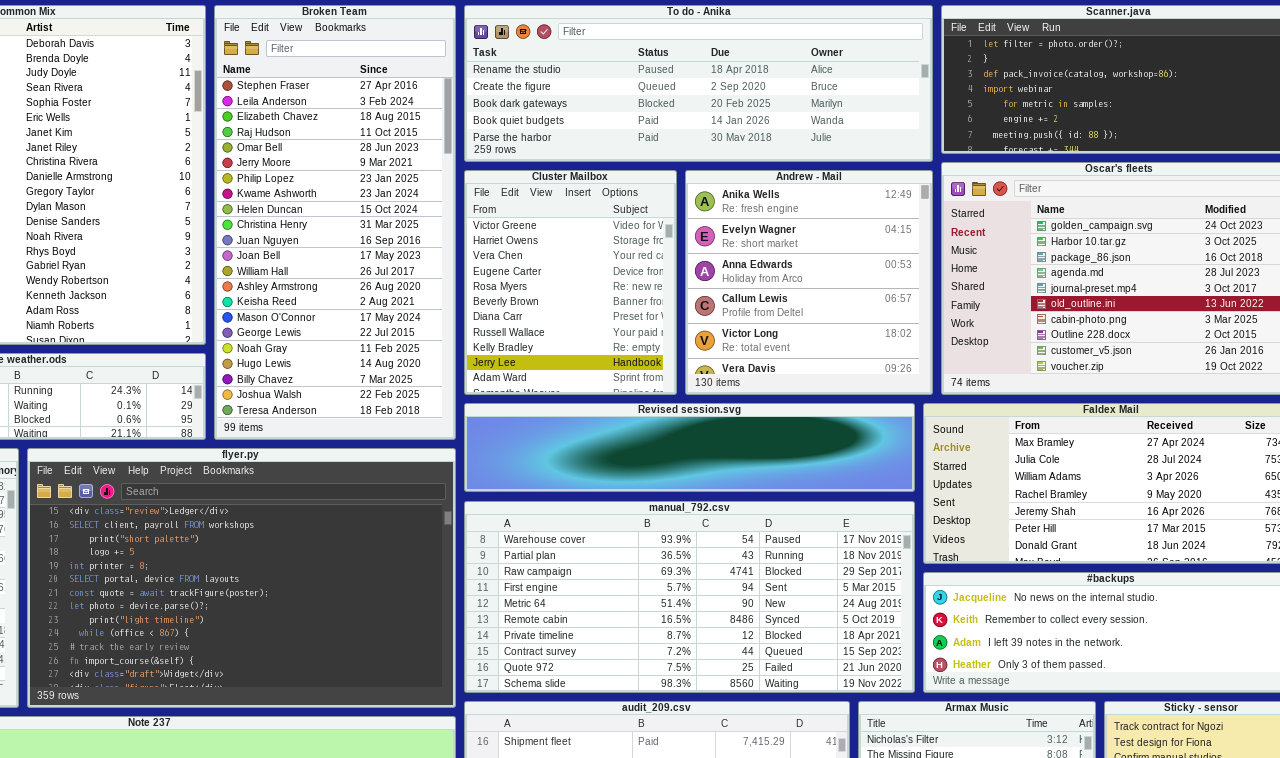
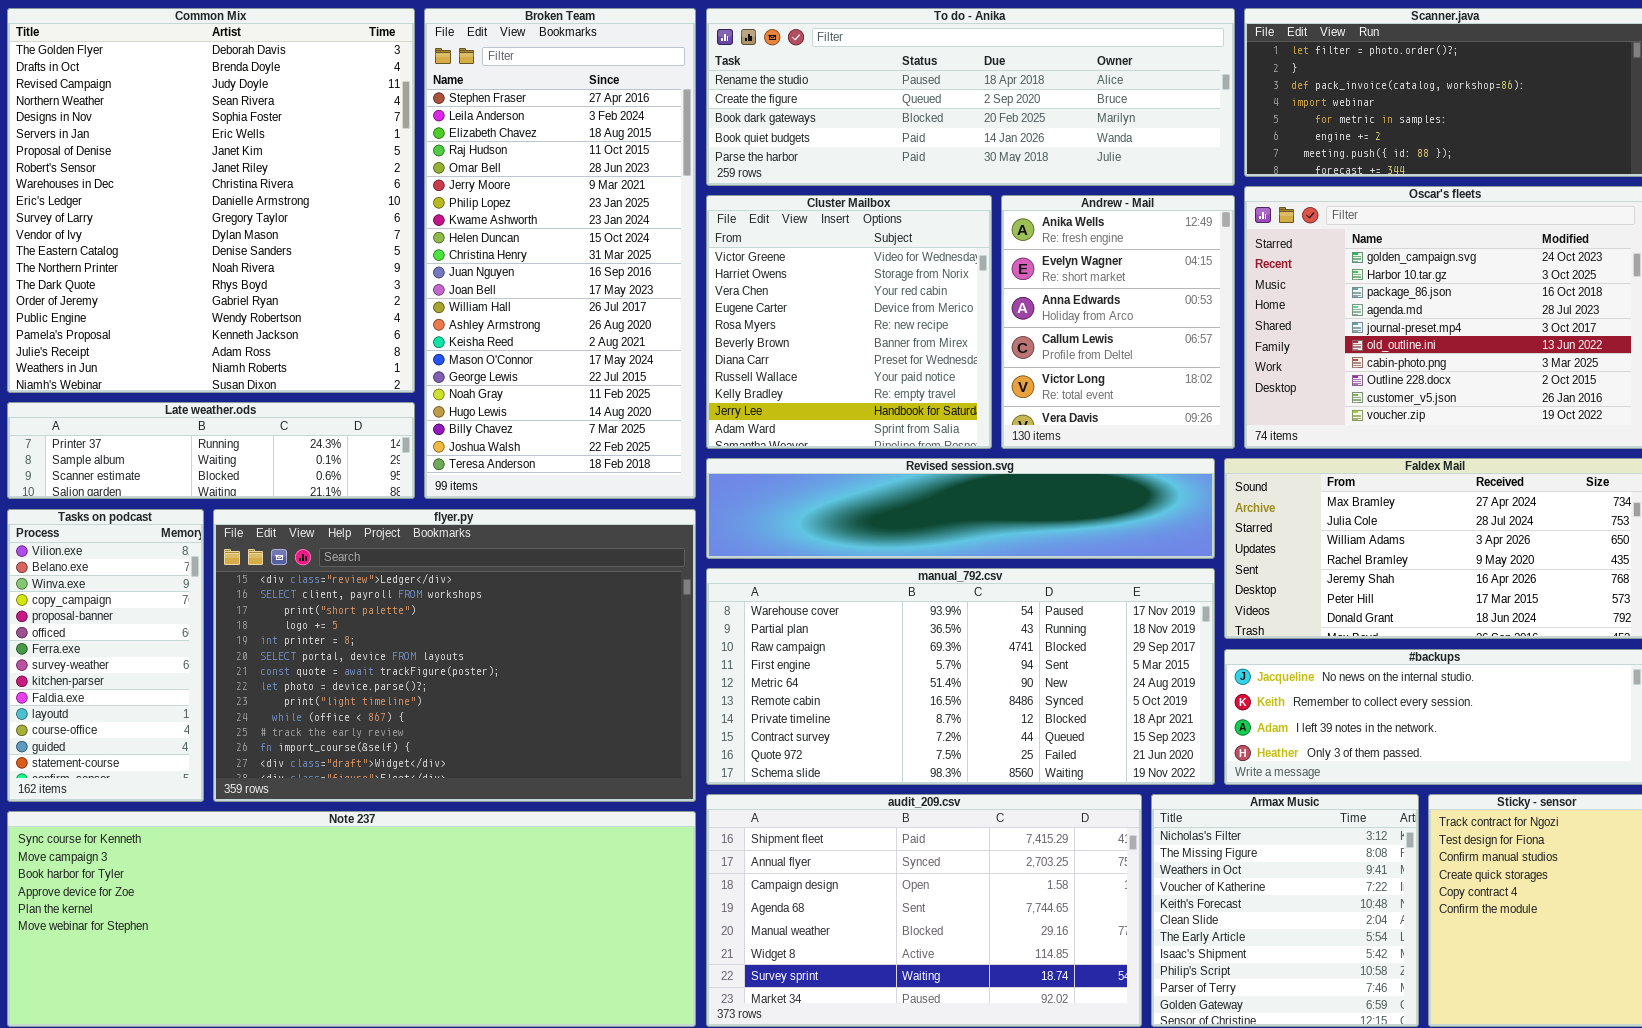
Cluster Mailbox: [464,170,677,395] -> [706,195,992,449], resized
Andrew - Mail: [685,170,933,395] -> [1001,195,1235,449], resized

